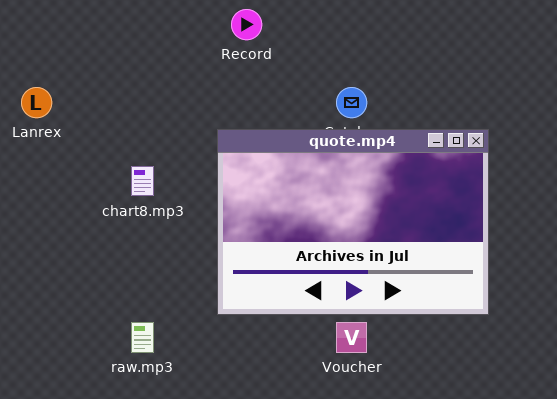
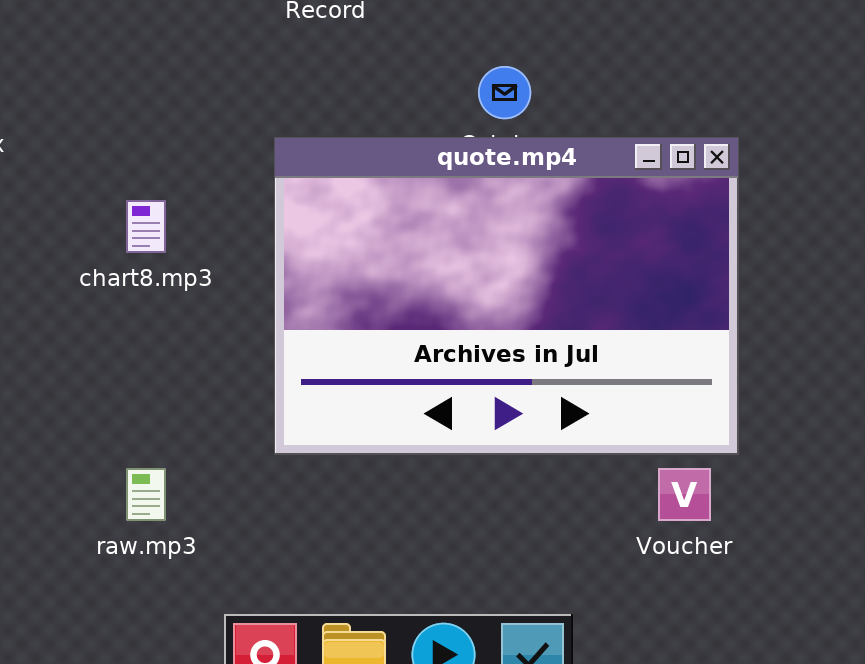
Voucher: [336,322,367,353] -> [658,468,711,521], moved

